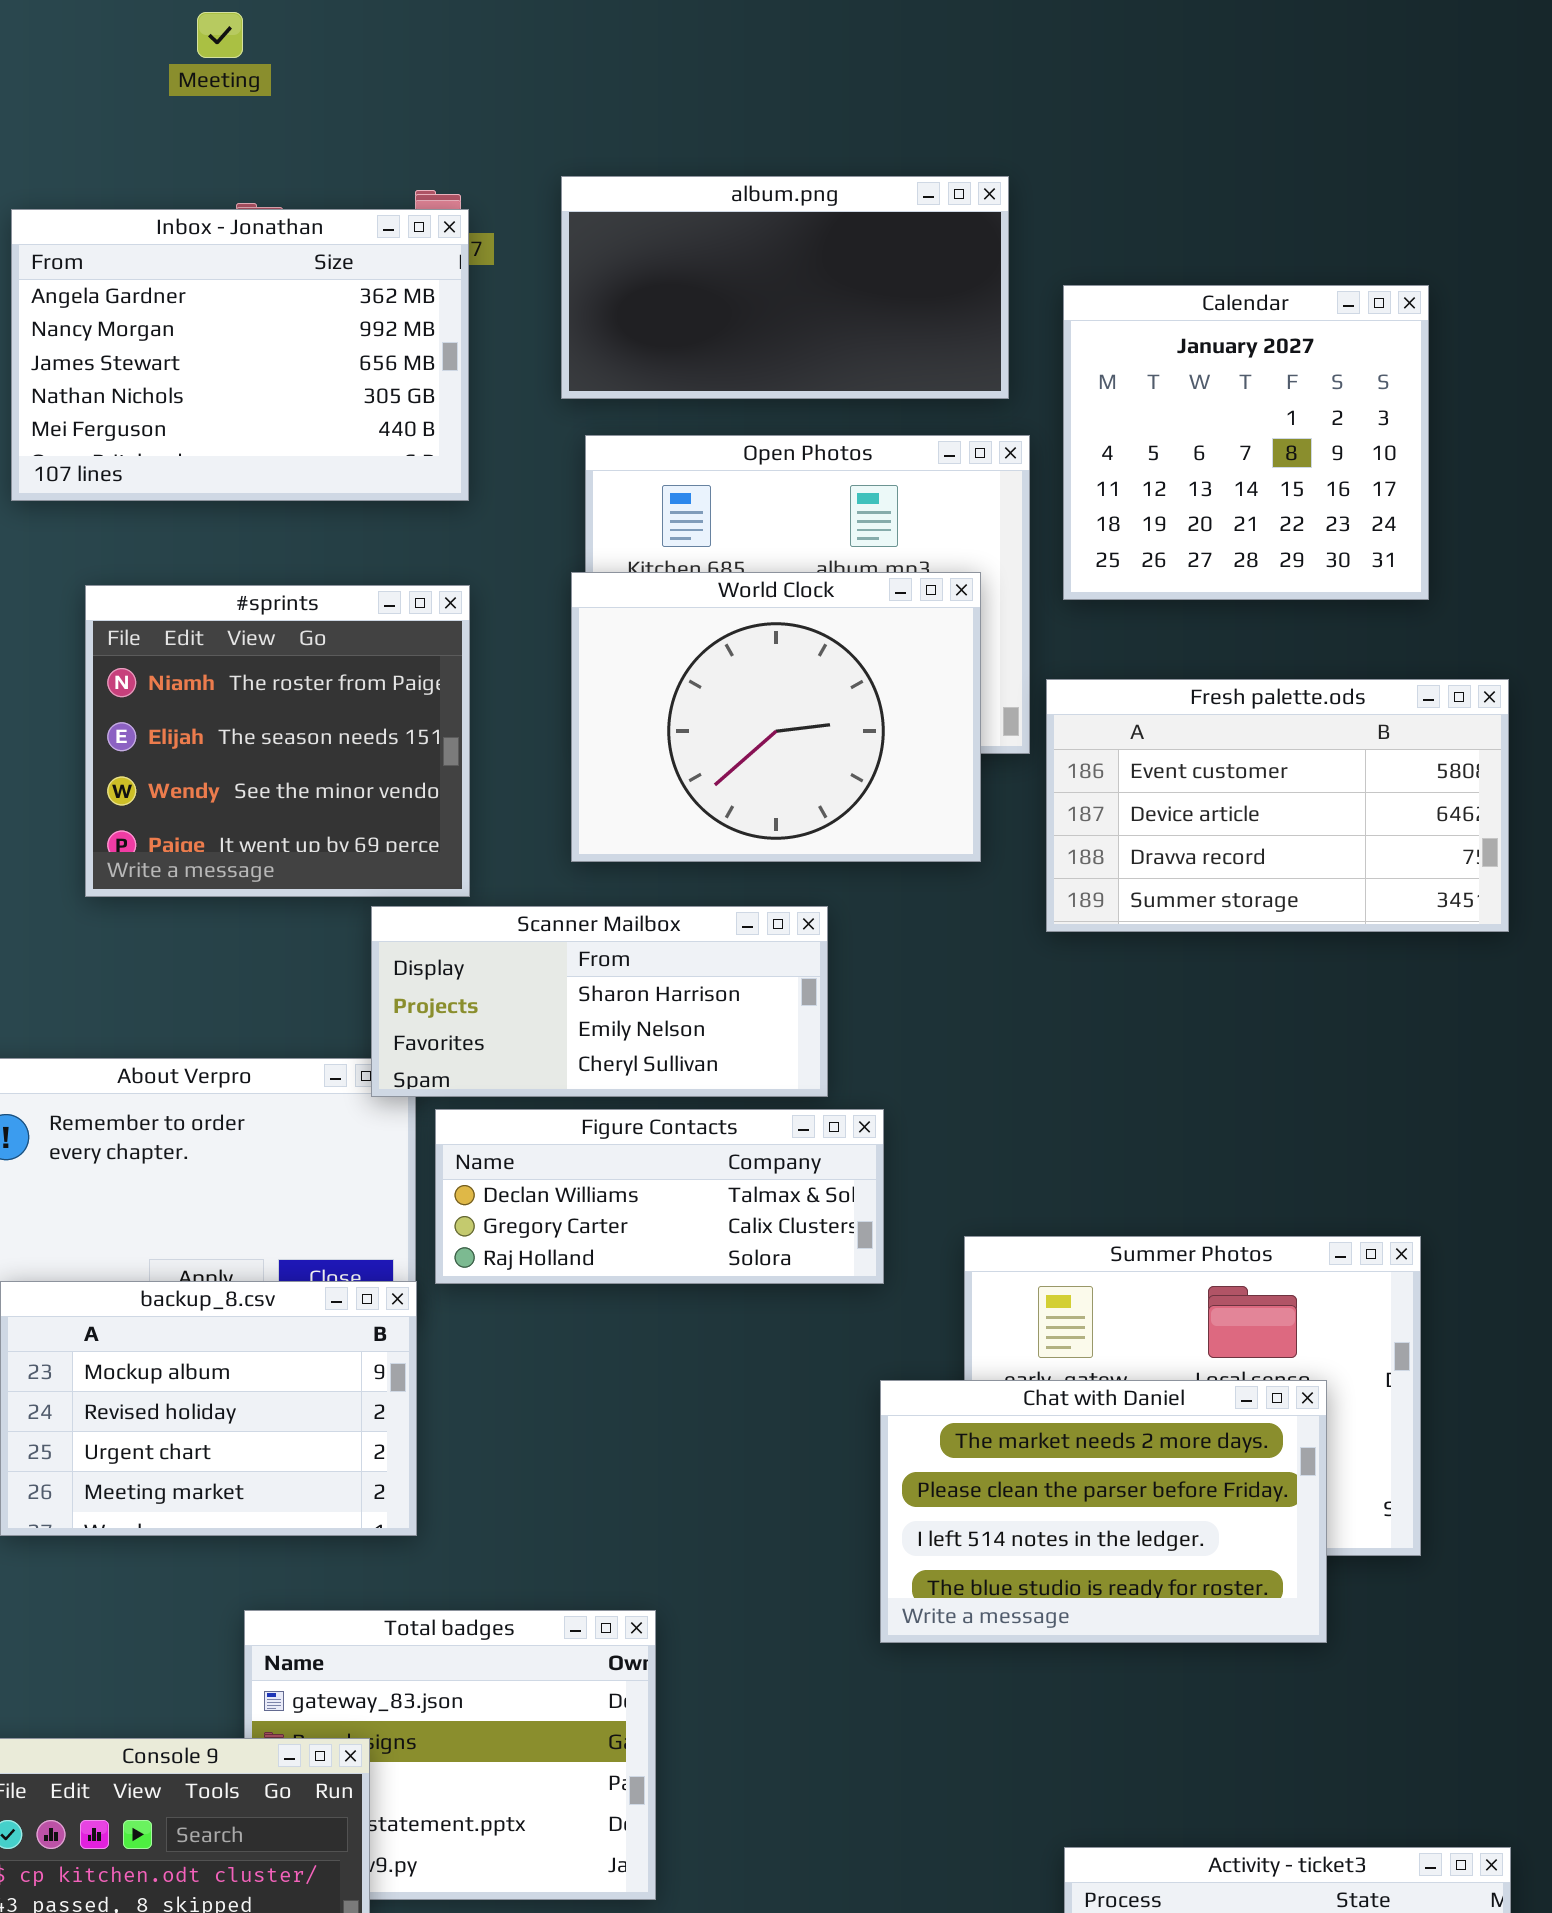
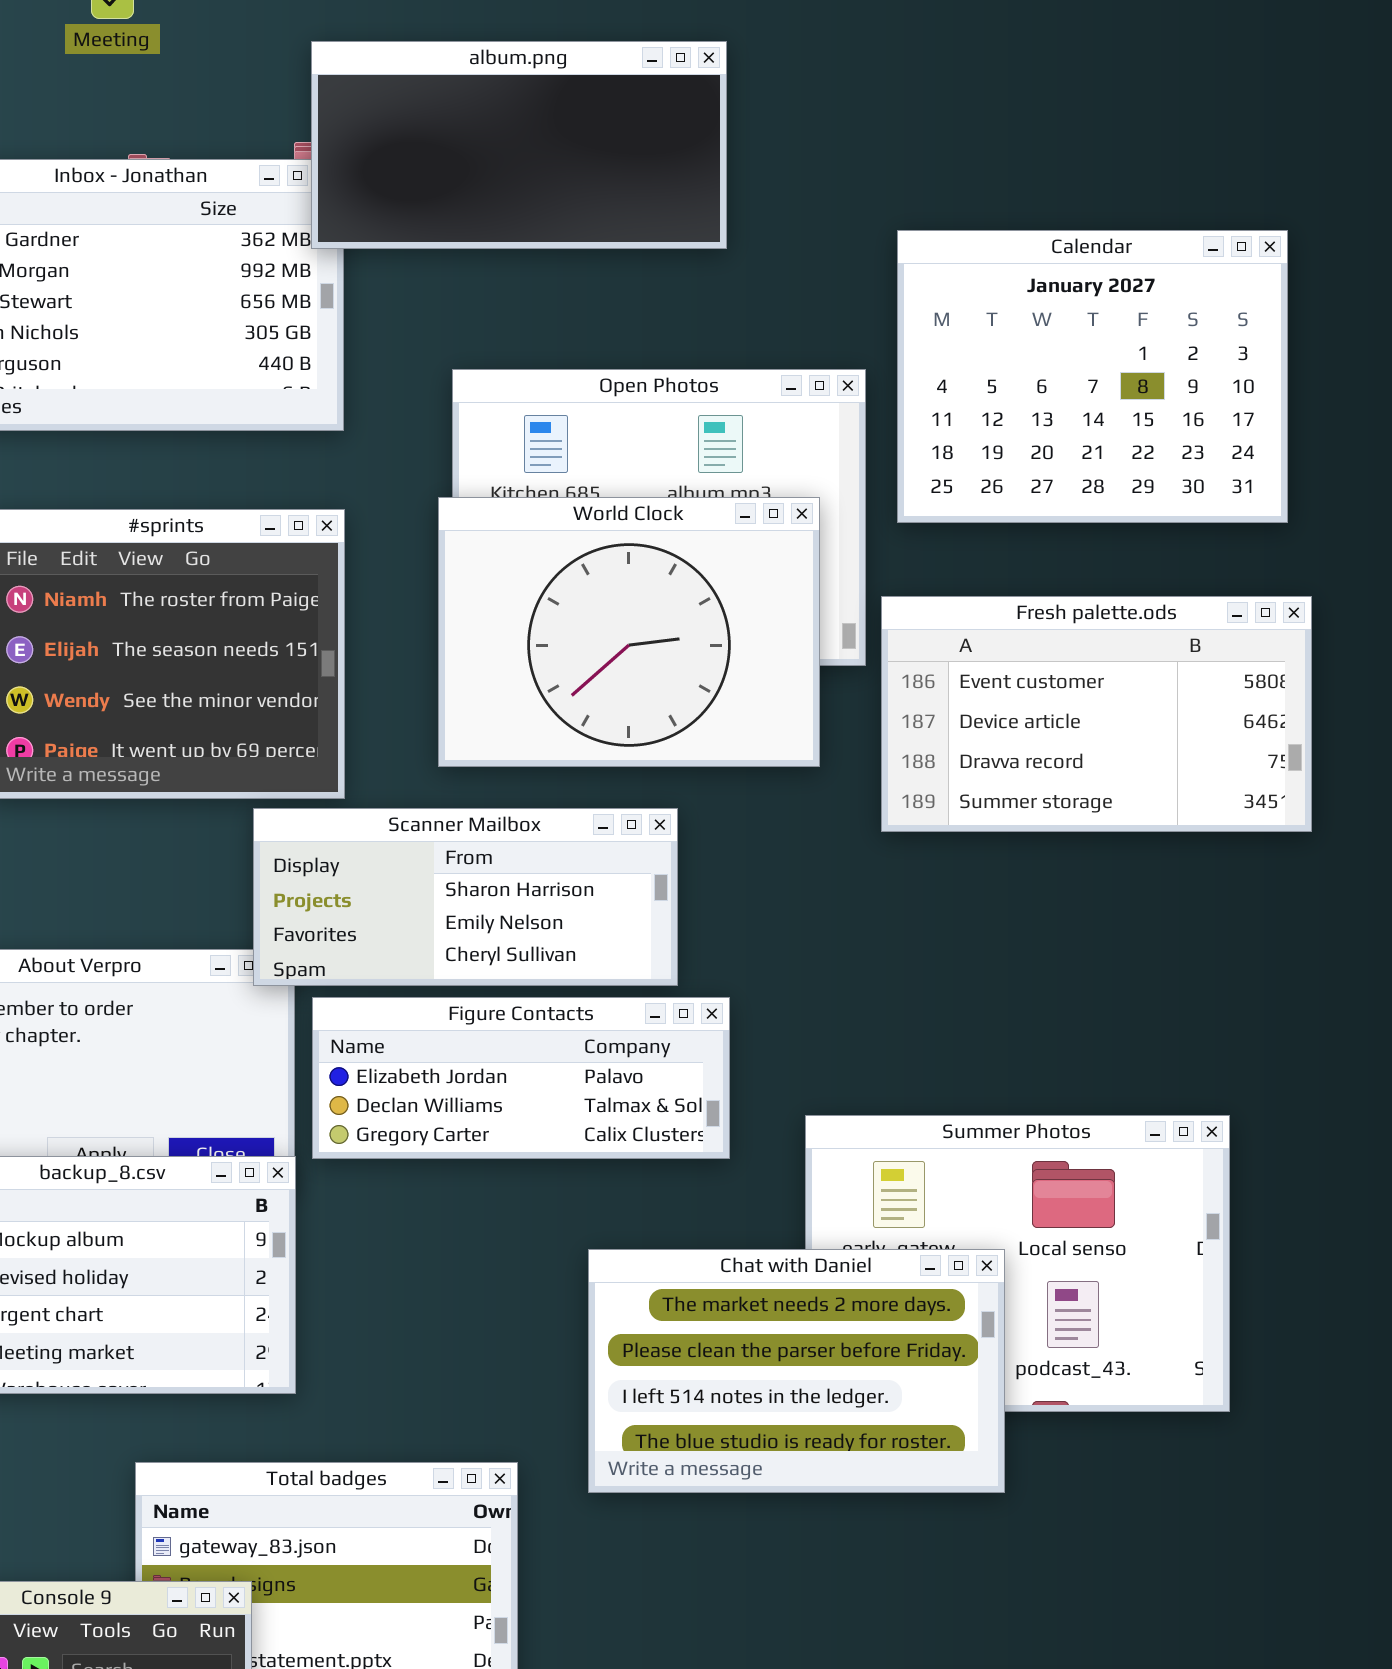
album.png: [561,176,1009,399] -> [311,41,727,249], moved
Calendar: [1063,285,1429,600] -> [897,230,1288,523], resized
Figure Contacts: [435,1109,884,1284] -> [312,997,730,1159], scrolled up 1 row
Chat with Daniel: [880,1380,1327,1643] -> [588,1249,1005,1493], moved

